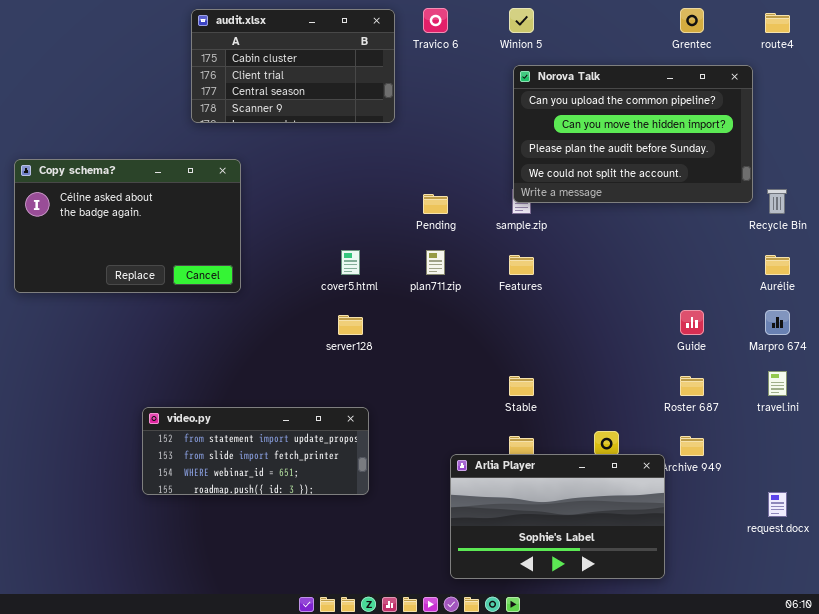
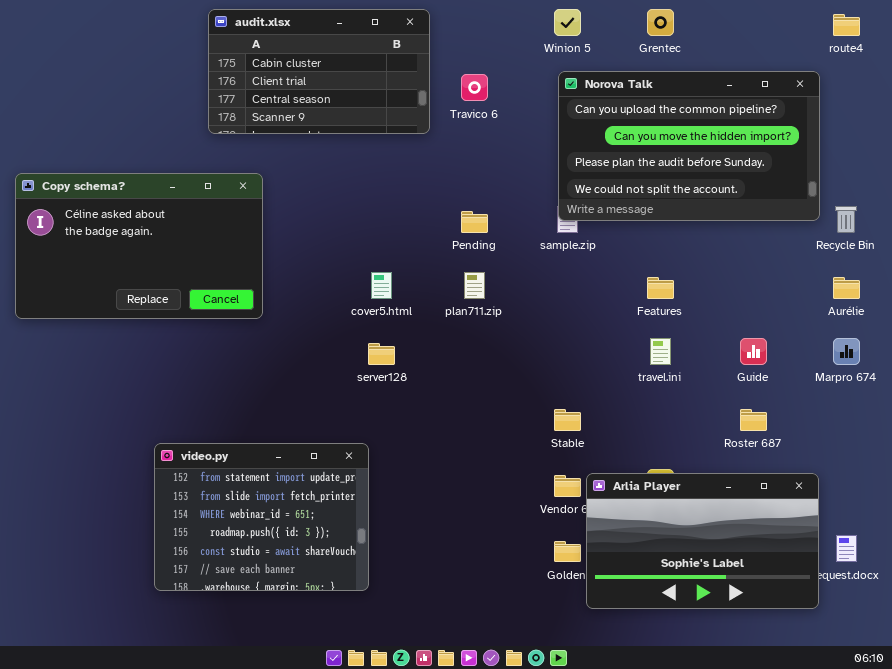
Travico 6: [423,8,448,33] -> [461,74,488,101], moved
Grentec: [680,8,704,33] -> [647,9,674,36], moved
Features: [509,255,534,275] -> [647,277,674,299], moved
travel.ini: [768,371,787,396] -> [650,338,671,365], moved
video.py: [142,407,369,495] -> [154,443,369,591], resized
Arlia Player: [450,454,665,579] -> [586,473,819,609], moved

